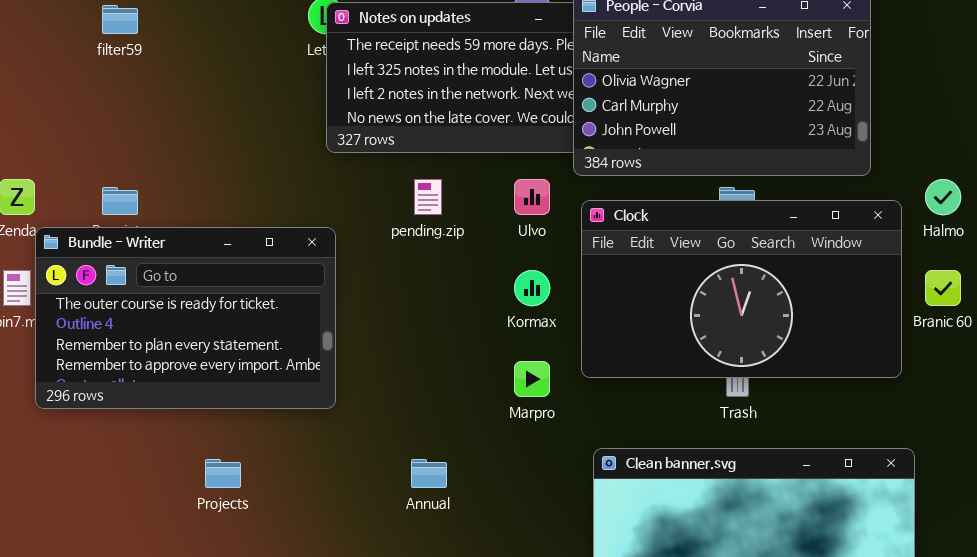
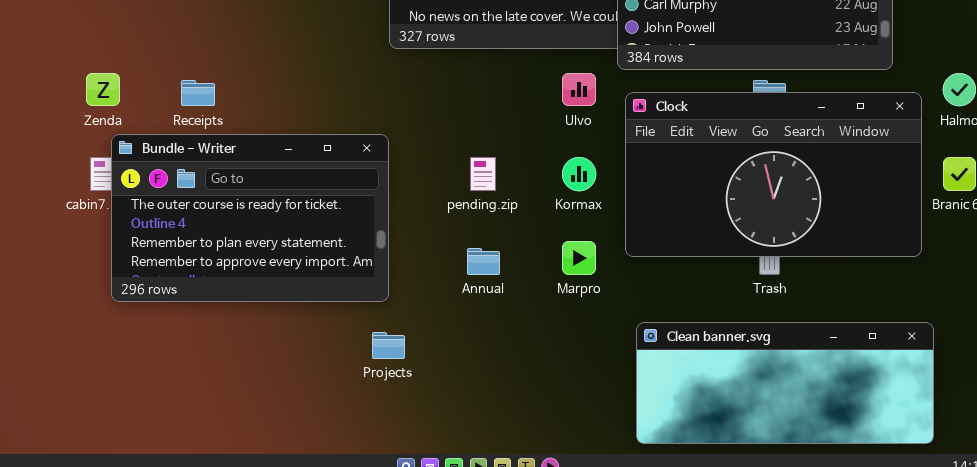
pending.zip: [414,179,442,215] -> [470,157,496,191], moved
Bundle - Writer: [35,227,336,409] -> [111,134,389,302], moved
Projects: [205,459,241,488] -> [372,332,405,359], moved
Annual: [411,459,447,488] -> [467,248,500,275], moved

